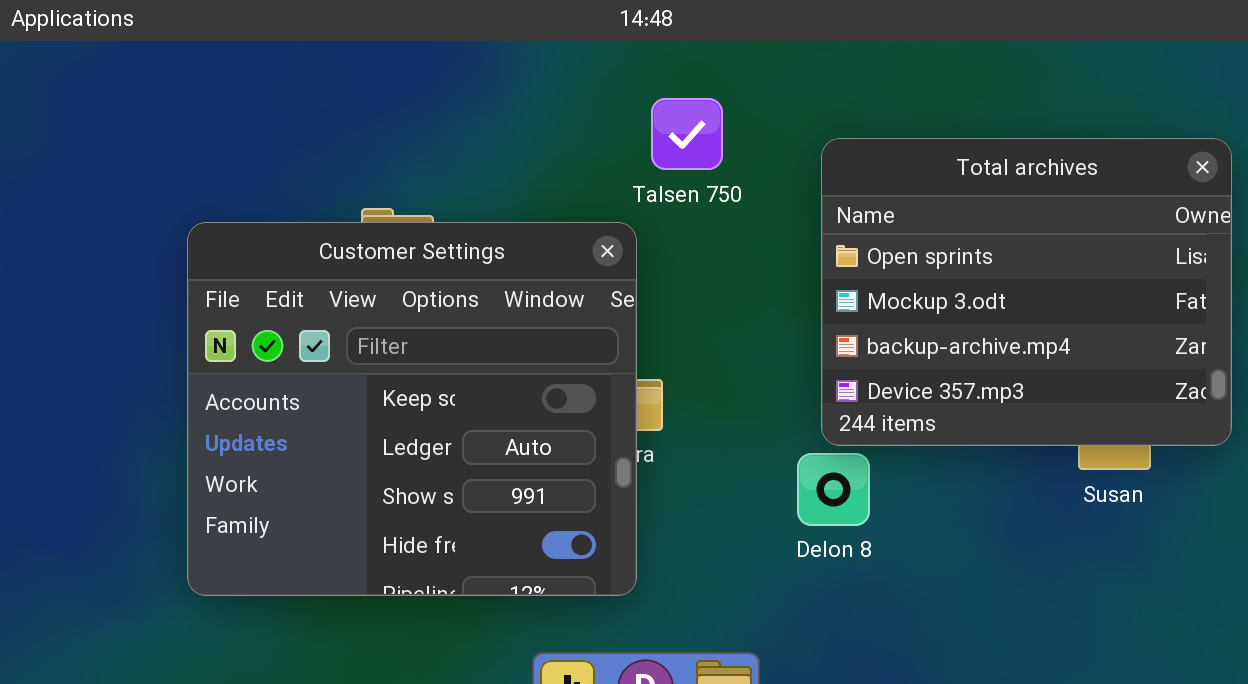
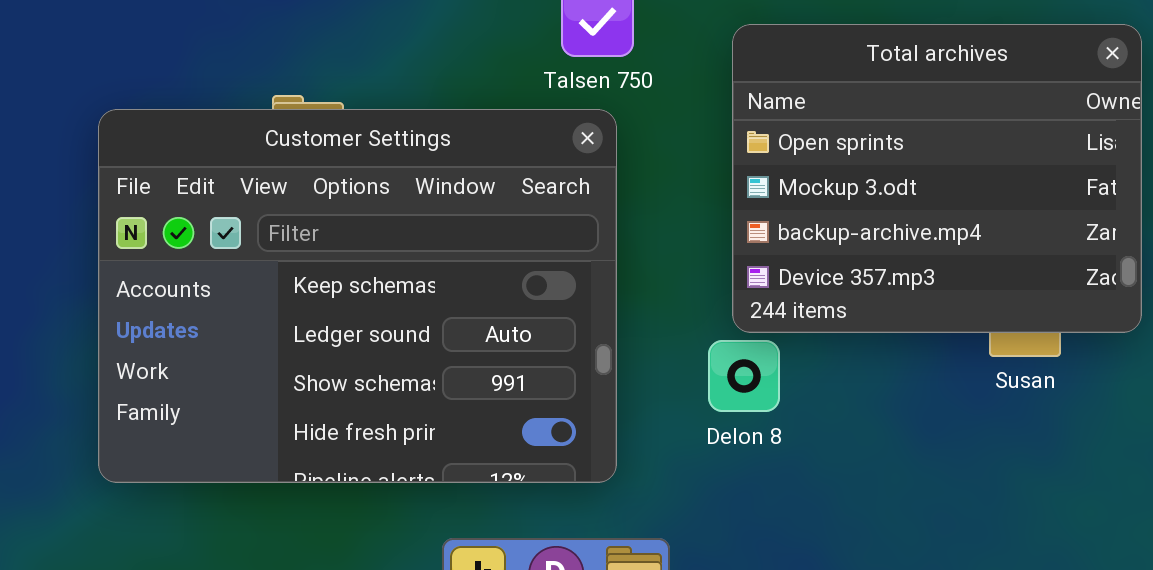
Customer Settings: [187,222,637,596] -> [98,109,617,483], resized

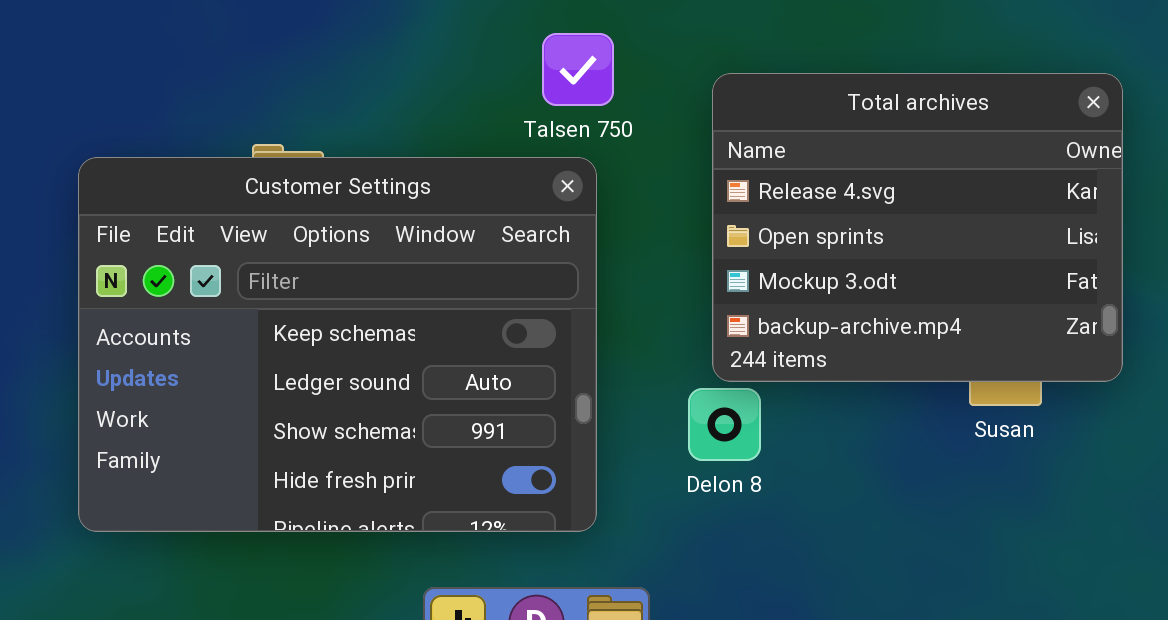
Total archives: [732,24,1142,333] -> [712,73,1123,382], scrolled up 1 row

